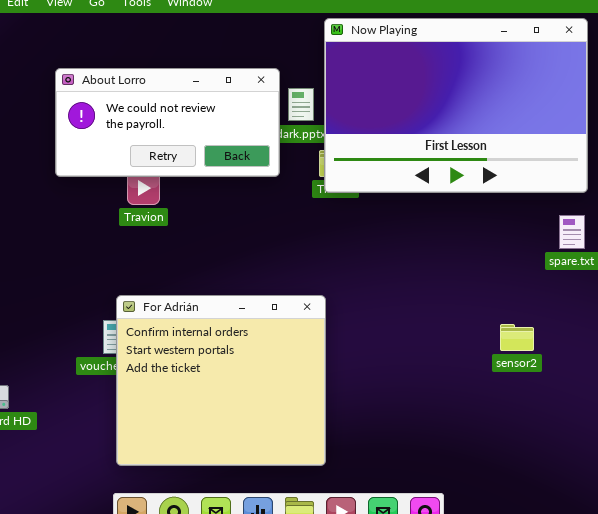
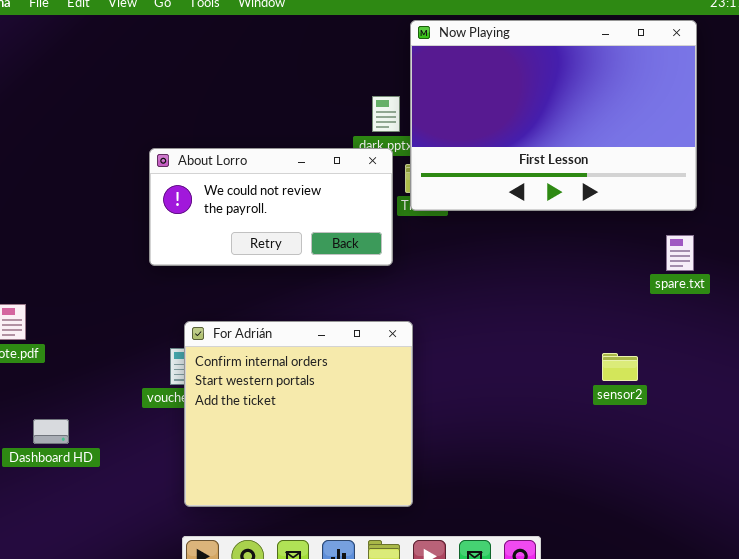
About Lorro: [55,68,280,177] -> [149,148,393,266], moved

